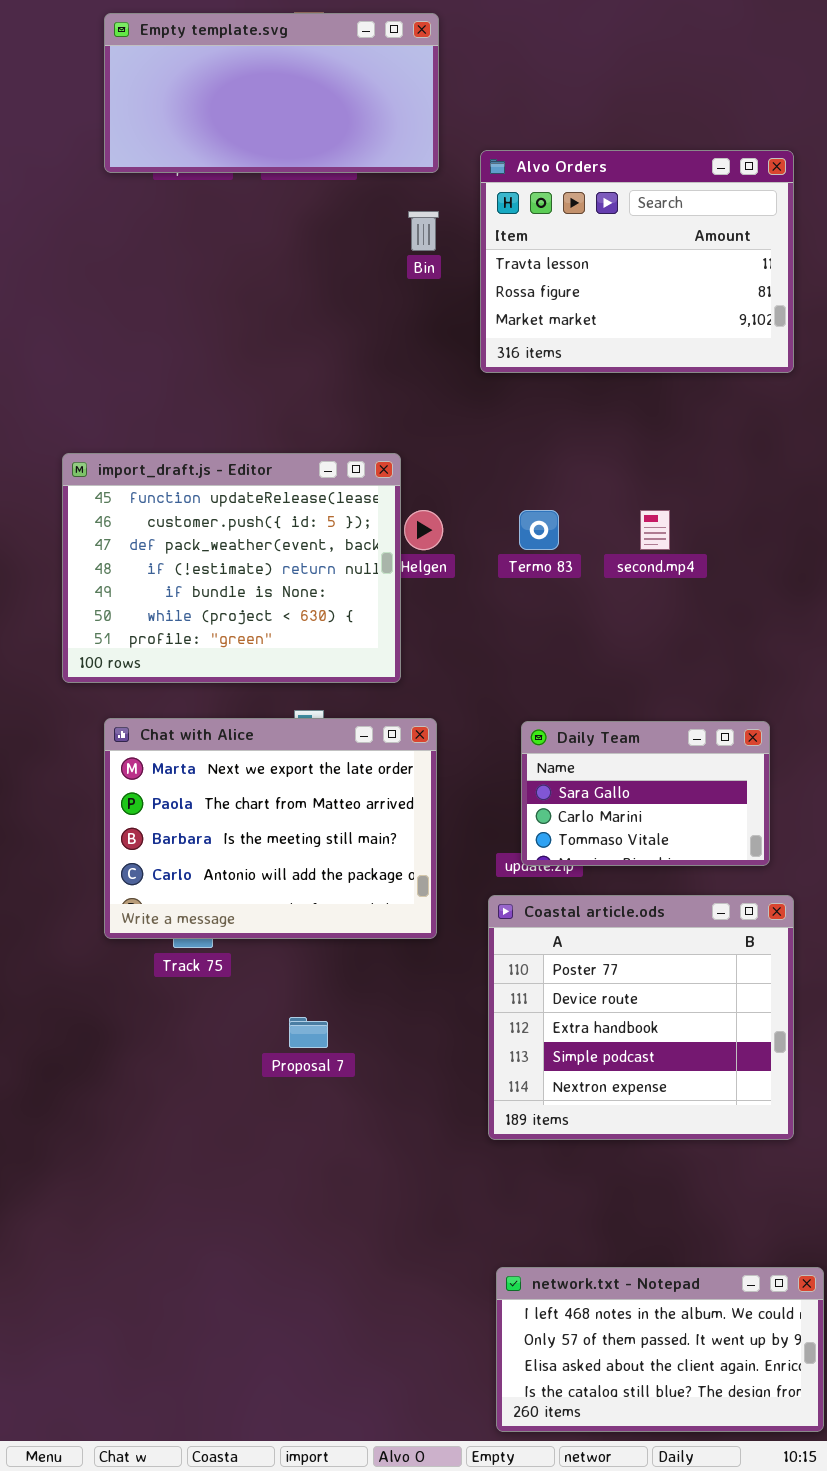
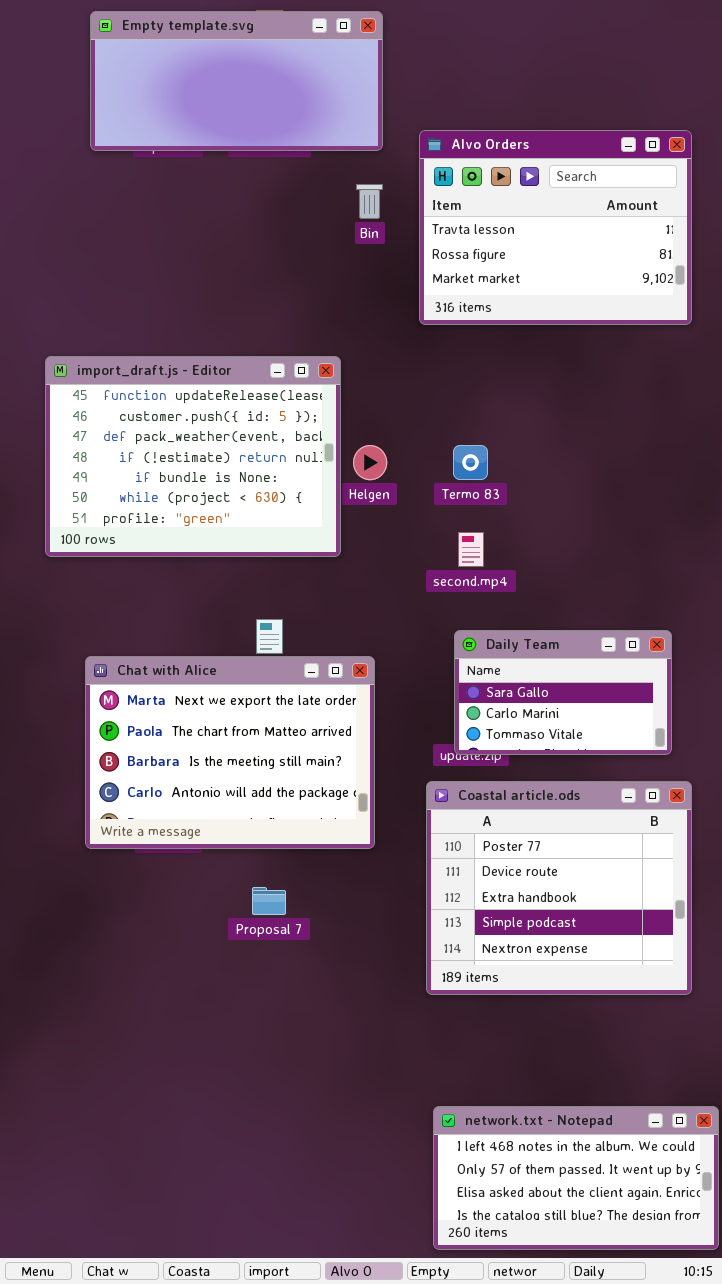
import_draft.js - Editor: [62,453,401,683] -> [45,356,341,557], moved
second.mp4: [640,510,670,550] -> [458,532,484,567], moved
Chat with Alice: [104,718,437,939] -> [85,656,375,849], moved

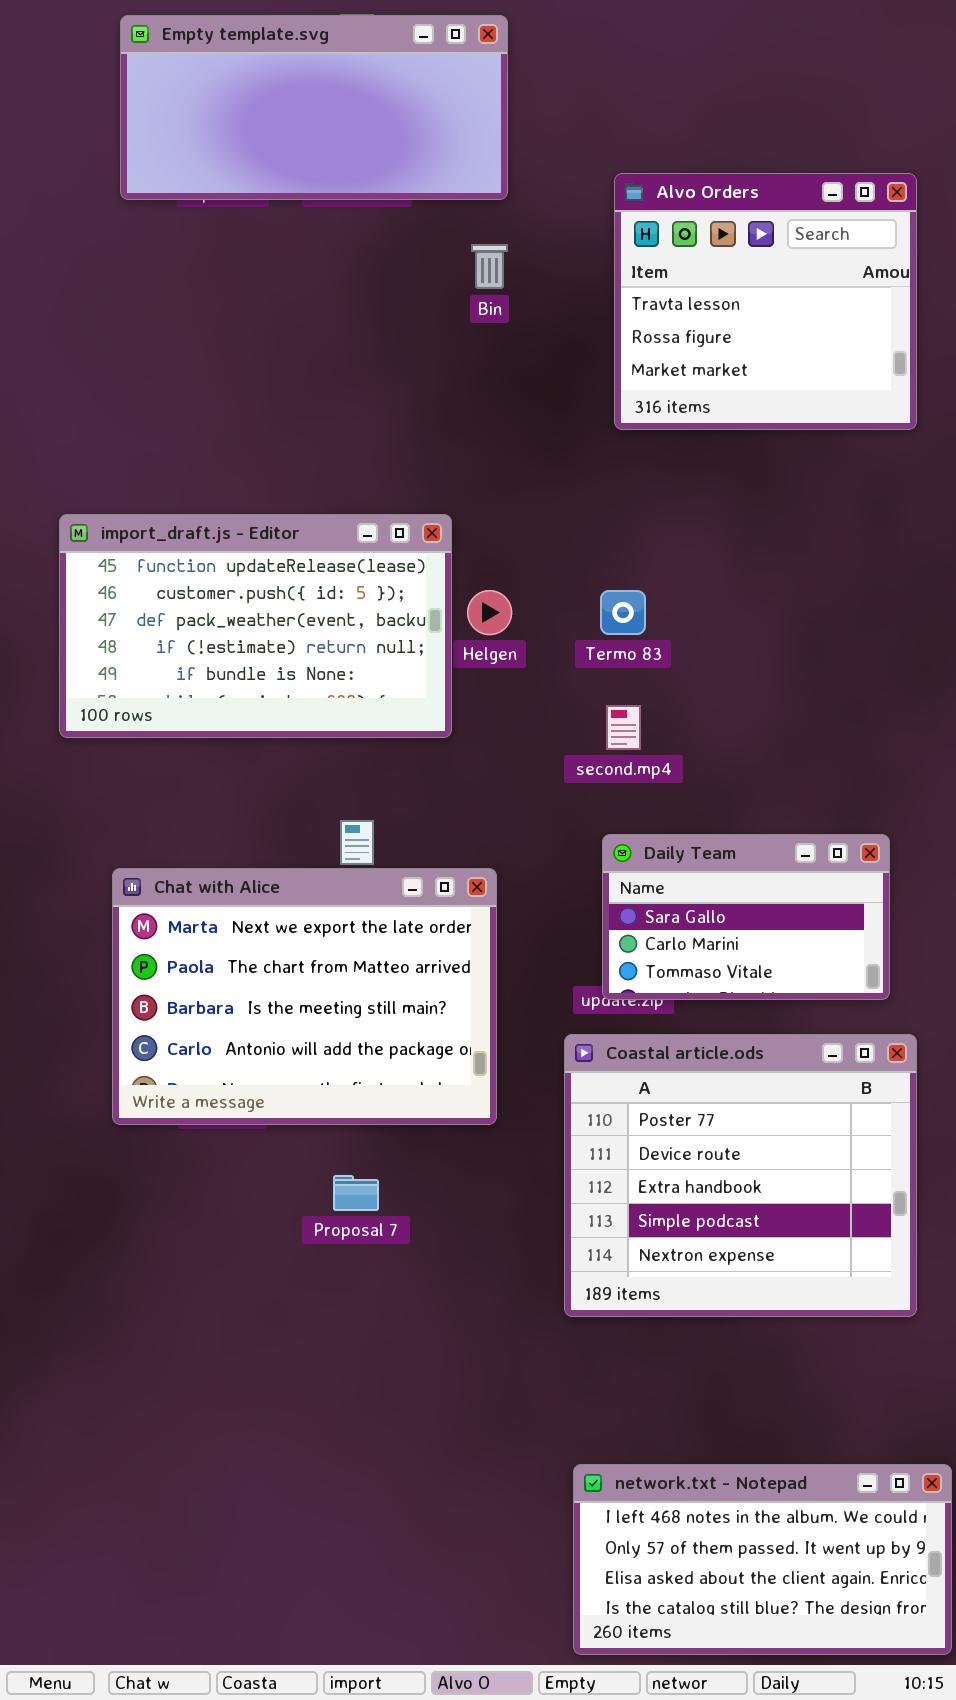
Alvo Orders: [419,130,692,325] -> [614,173,917,430], resized
import_draft.js - Editor: [45,356,341,557] -> [59,514,452,738], resized

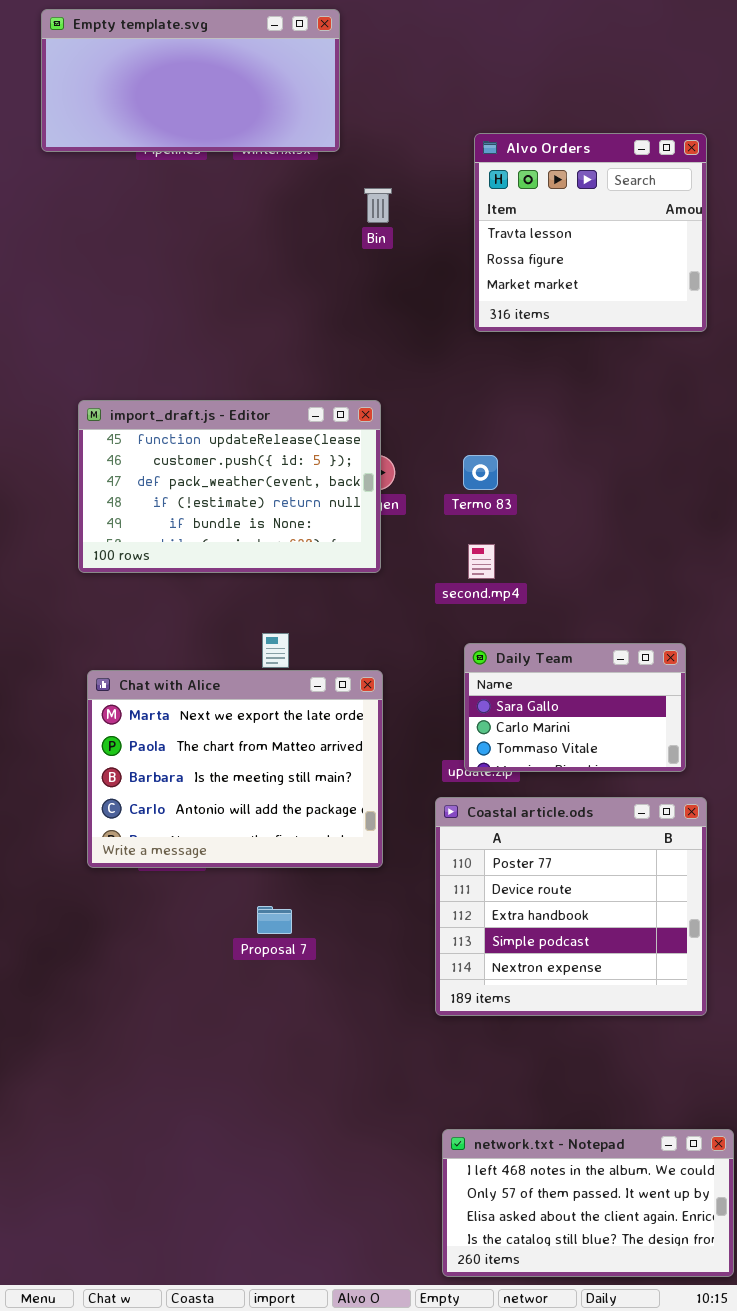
Empty template.svg: [120,15,508,200] -> [41,9,340,152], moved
import_draft.js - Editor: [59,514,452,738] -> [78,400,381,573], moved

